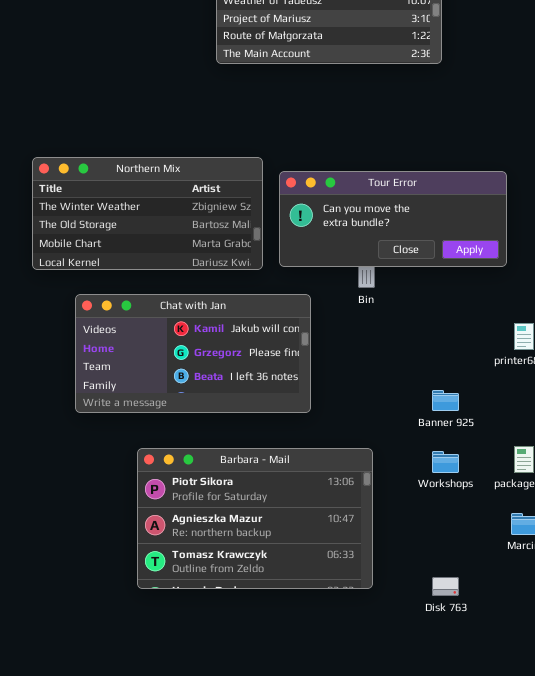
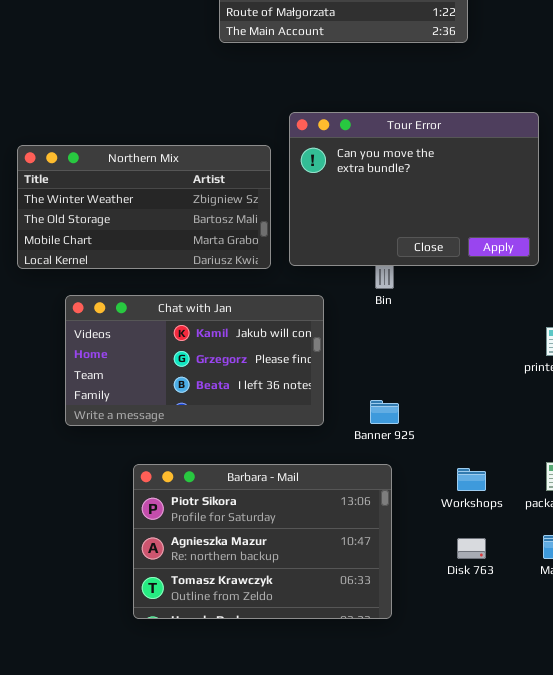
Tour Error: [279,171,507,267] -> [289,112,539,266], resized
Banner 925: [432,390,459,411] -> [370,400,399,424], moved
Disk 763: [432,577,459,596] -> [457,538,486,559], moved

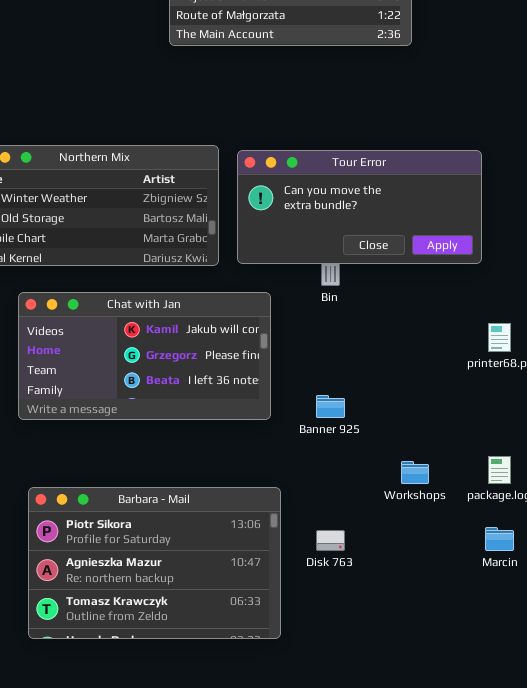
Tour Error: [289,112,539,266] -> [237,150,482,264], resized
Barbara - Mail: [133,464,392,619] -> [28,487,281,639], moved
Disk 763: [457,538,486,559] -> [316,530,345,551], moved

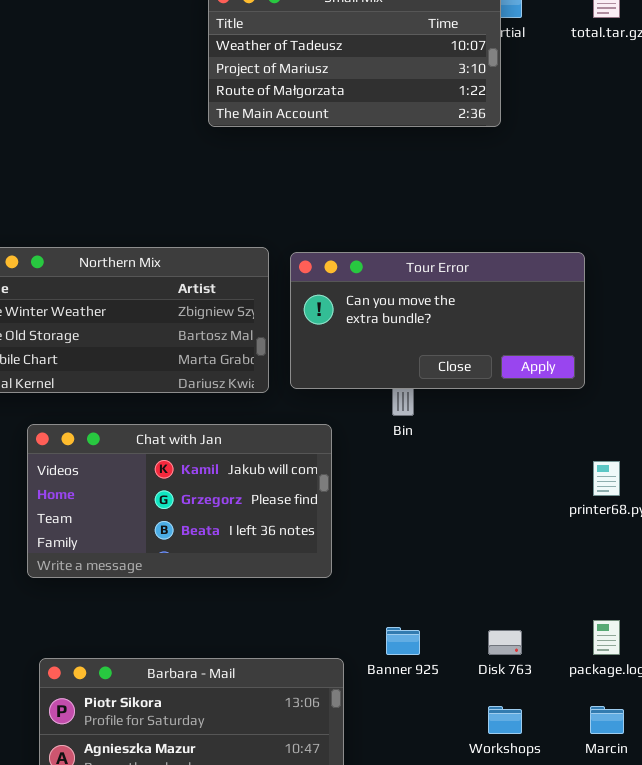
Banner 925: [316,395,345,418] -> [386,627,420,655], moved
Workshops: [401,461,429,484] -> [488,706,522,734], moved
Disk 763: [316,530,345,551] -> [488,630,522,655], moved

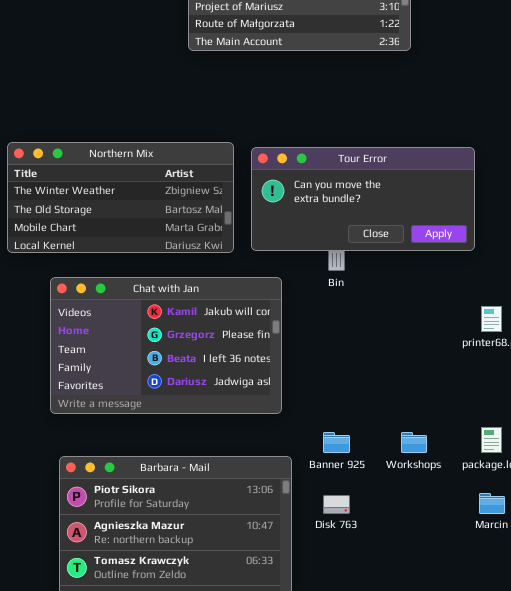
Chat with Jan: [27,424,332,578] -> [50,277,282,414], resized
Disk 763: [488,630,522,655] -> [323,495,350,514], moved
Workshops: [488,706,522,734] -> [401,432,427,453], moved

